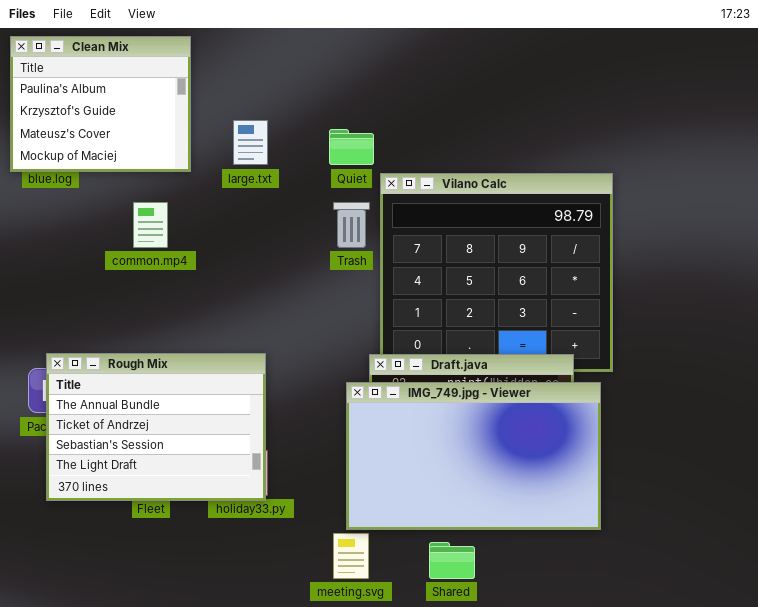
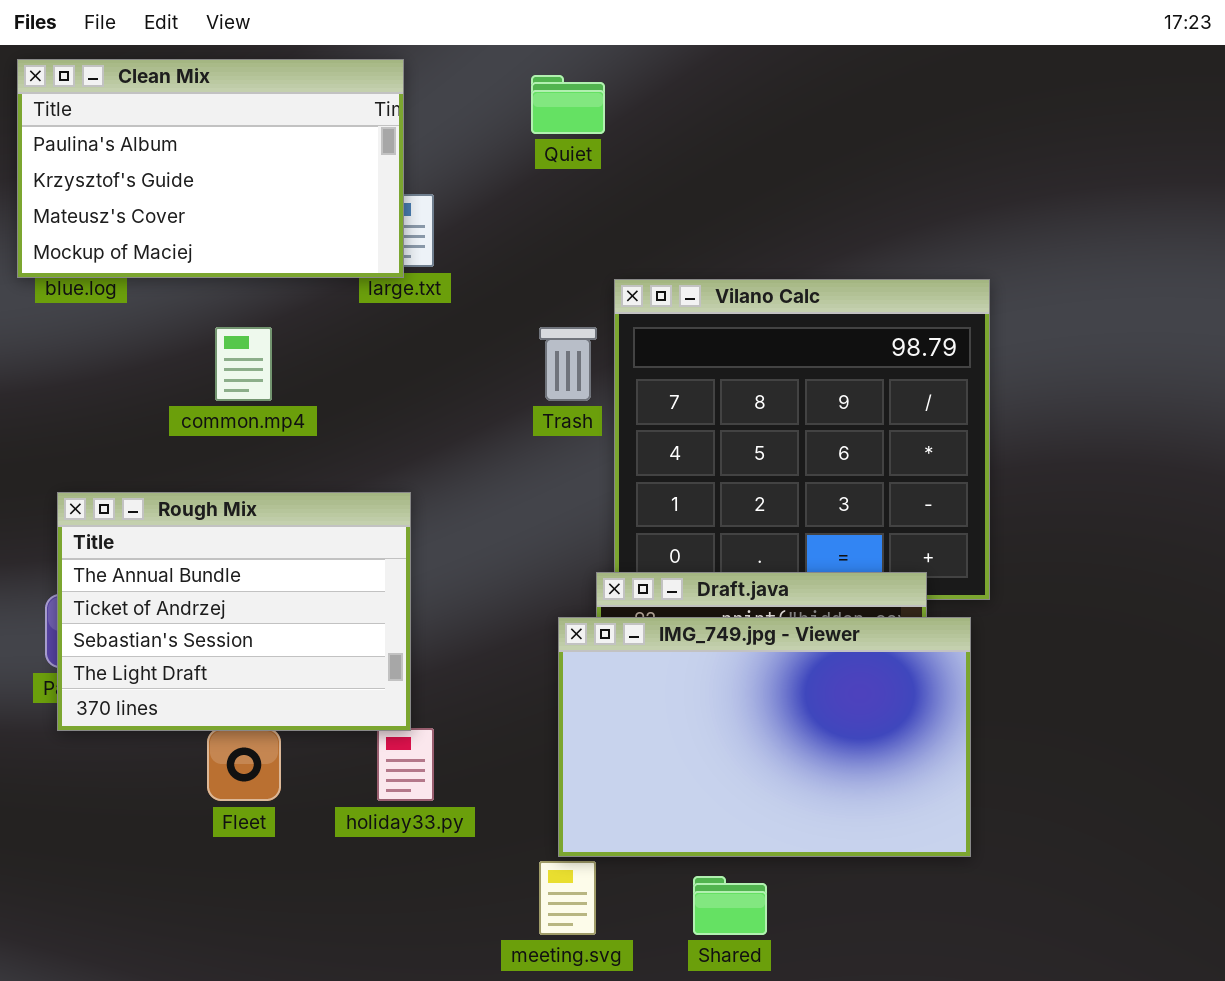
Clean Mix: [10,36,191,172] -> [17,59,404,278], resized
Quiet: [329,129,374,165] -> [531,75,605,134], moved
Rough Mix: [46,353,266,501] -> [57,492,411,731], moved

